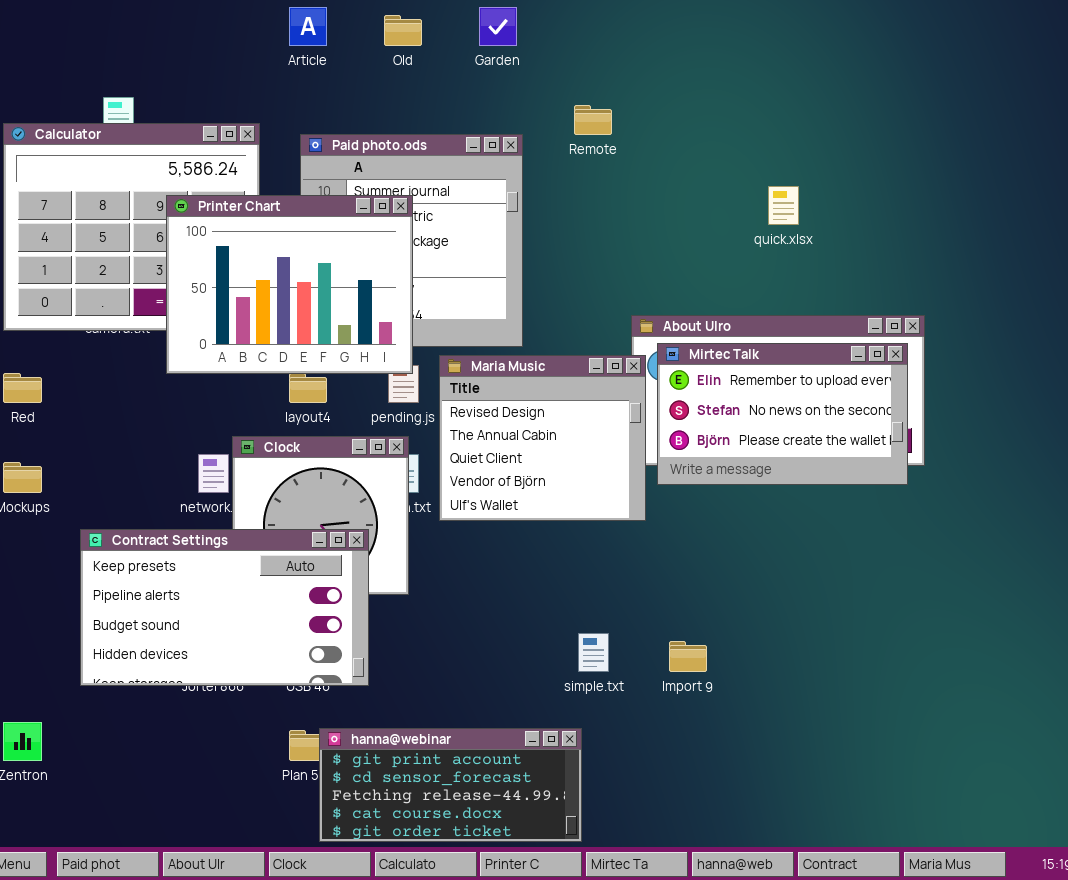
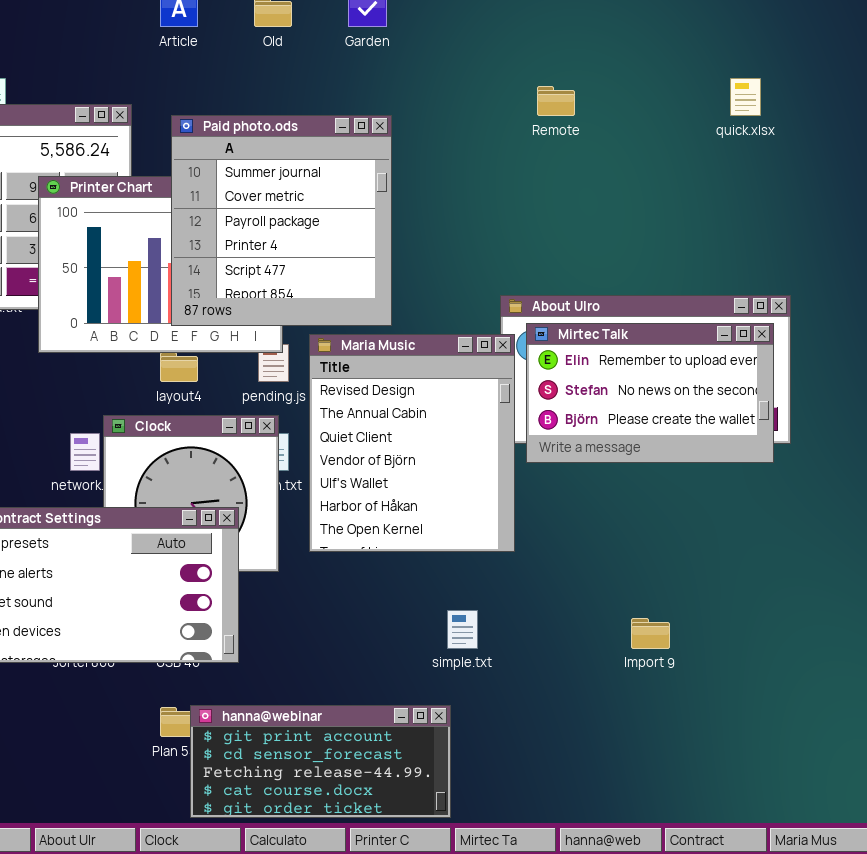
Remote: [574,105,612,135] -> [537,86,575,116], moved
Paid photo.ods: [300,134,523,347] -> [171,115,392,326], raised
quick.xlsx: [768,186,799,225] -> [730,78,761,116], moved
Maria Music: [439,355,646,521] -> [309,334,515,552], resized
Import 9: [669,641,707,672] -> [631,618,670,649], moved

